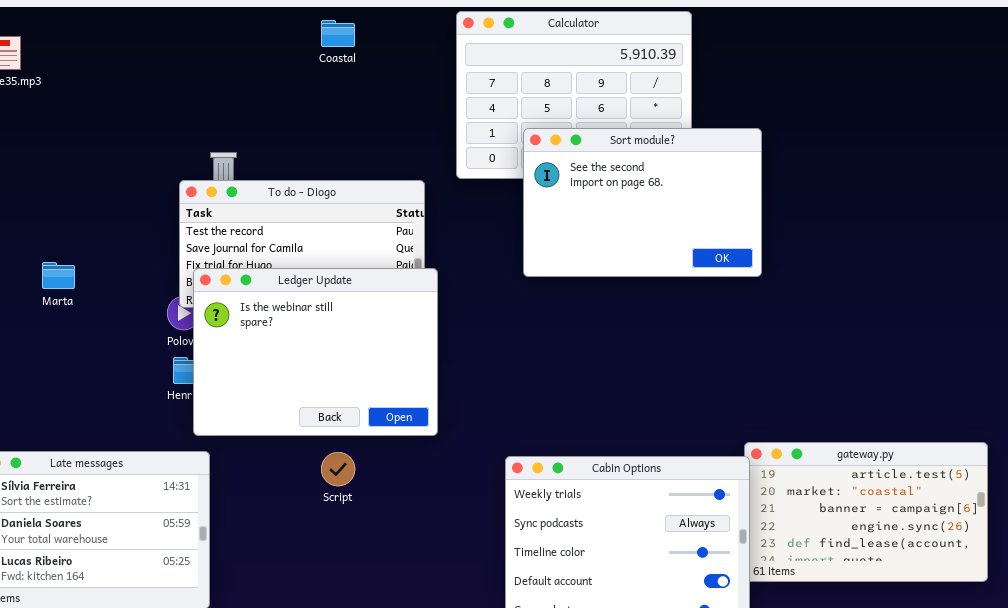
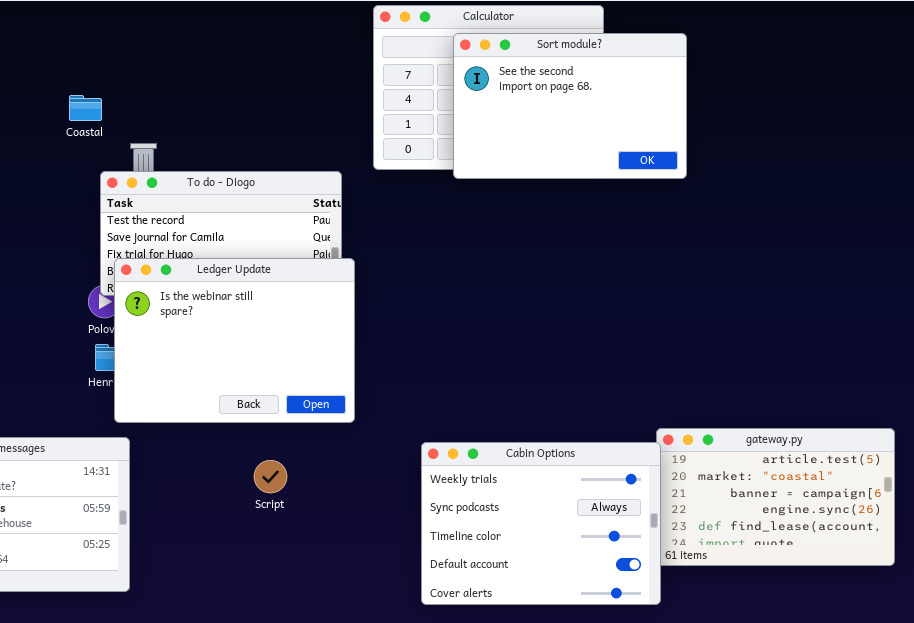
Coastal: [321,20,355,47] -> [69,95,102,121], moved
Sort module?: [523,128,762,277] -> [453,33,687,179], moved
Script: [321,452,355,486] -> [254,460,287,493], moved

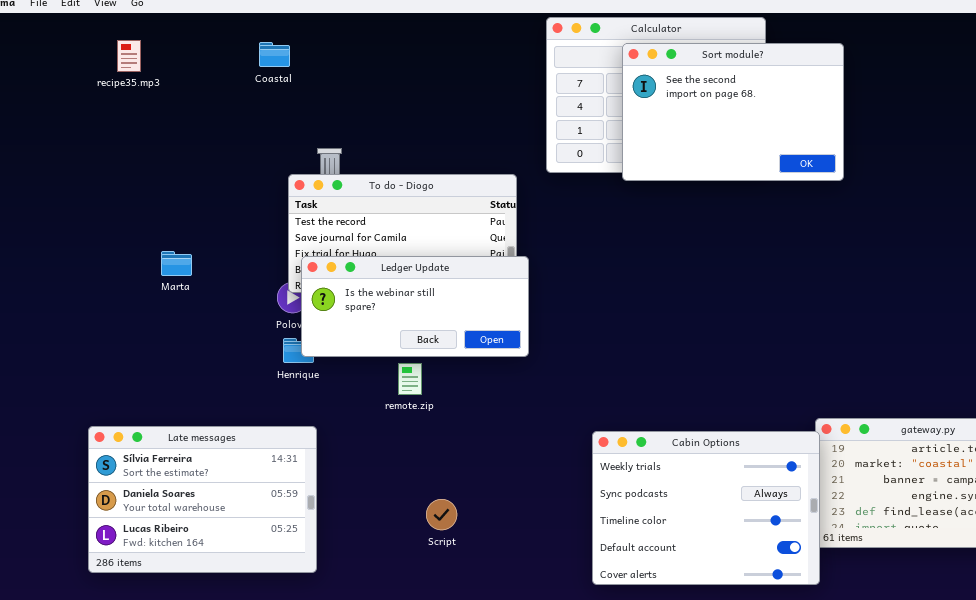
Coastal: [69,95,102,121] -> [259,42,290,67], moved
Ledger Update: [114,258,355,423] -> [301,256,529,357], resized
Script: [254,460,287,493] -> [426,499,457,530], moved

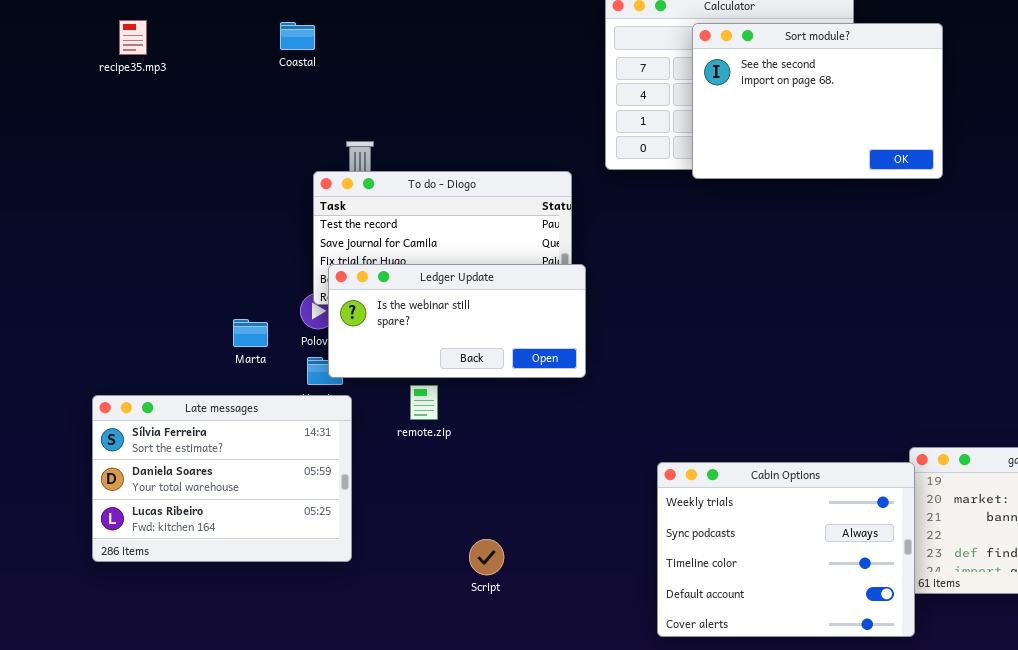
Marta: [161,251,192,276] -> [233,319,268,347], moved
remote.zip: [398,363,422,395] -> [410,385,438,420], moved
Late messages: [88,426,317,573] -> [92,395,352,562], moved

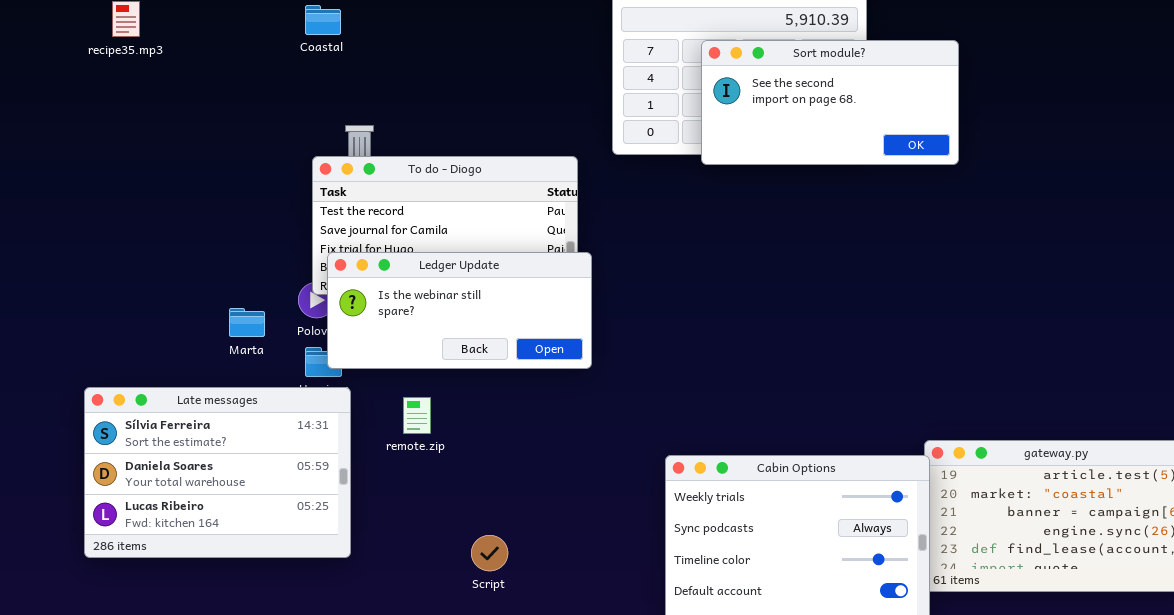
Coastal: [280,22,315,50] -> [305,5,341,35], moved
Sort module?: [692,23,943,179] -> [701,40,959,165], resized
remote.zip: [410,385,438,420] -> [403,397,431,434], moved

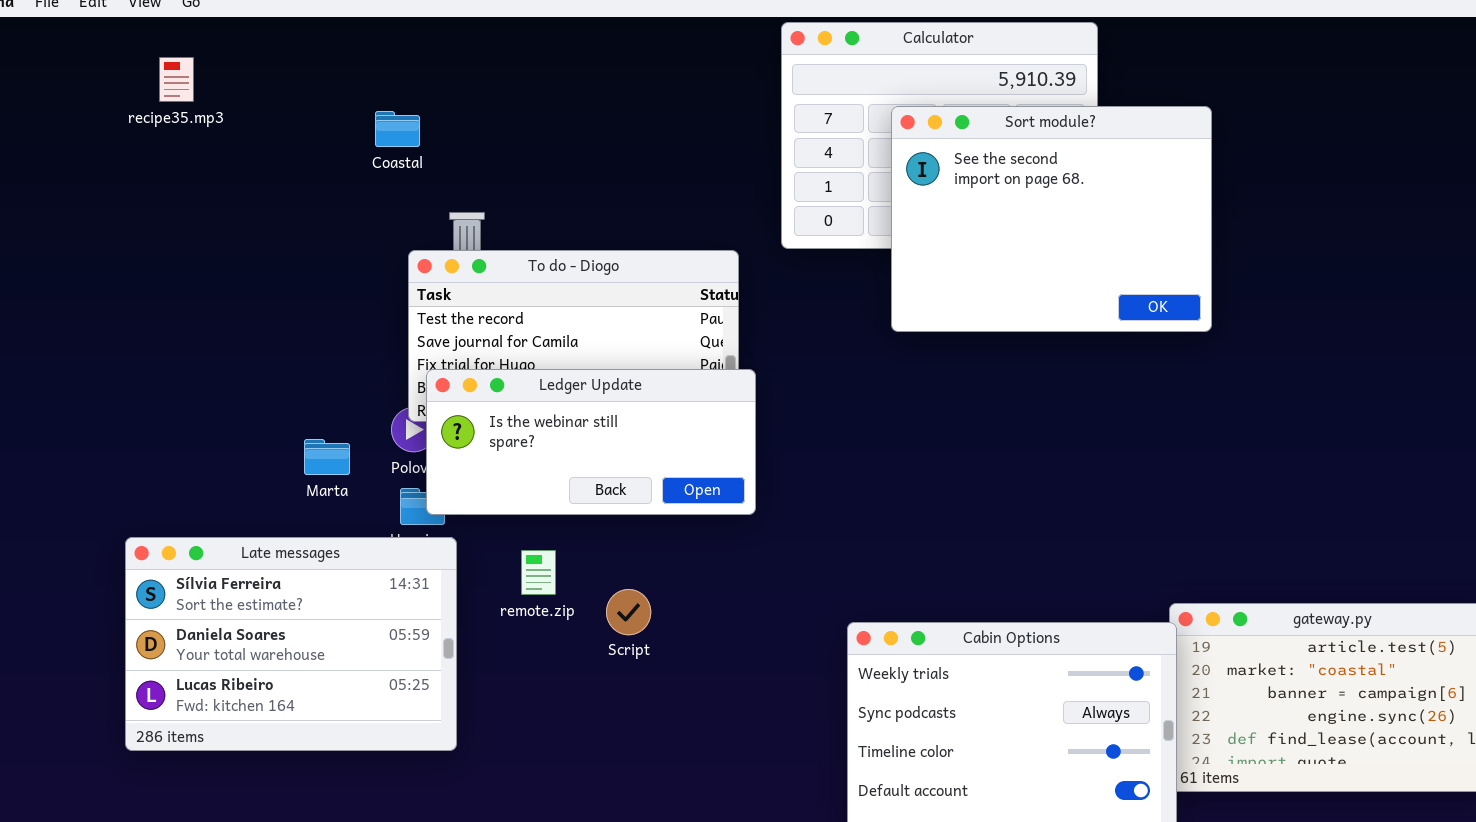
Coastal: [305,5,341,35] -> [375,111,420,147], moved
Sort module?: [701,40,959,165] -> [891,106,1212,332], resized
Script: [471,535,508,571] -> [606,589,651,635], moved

